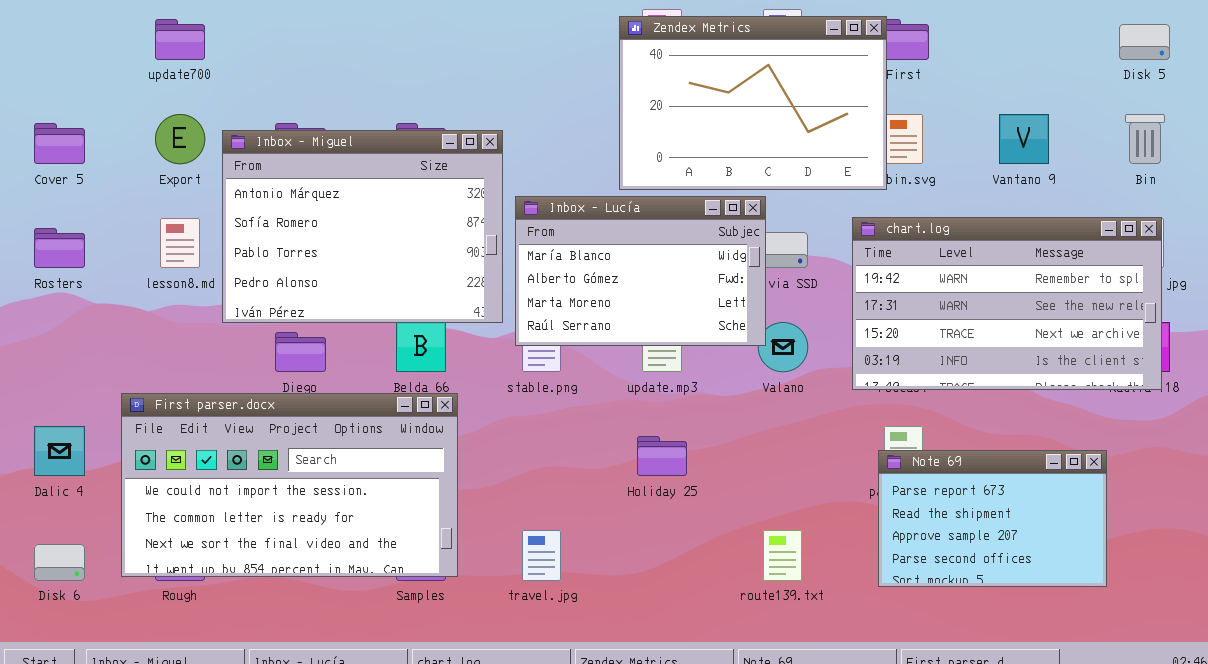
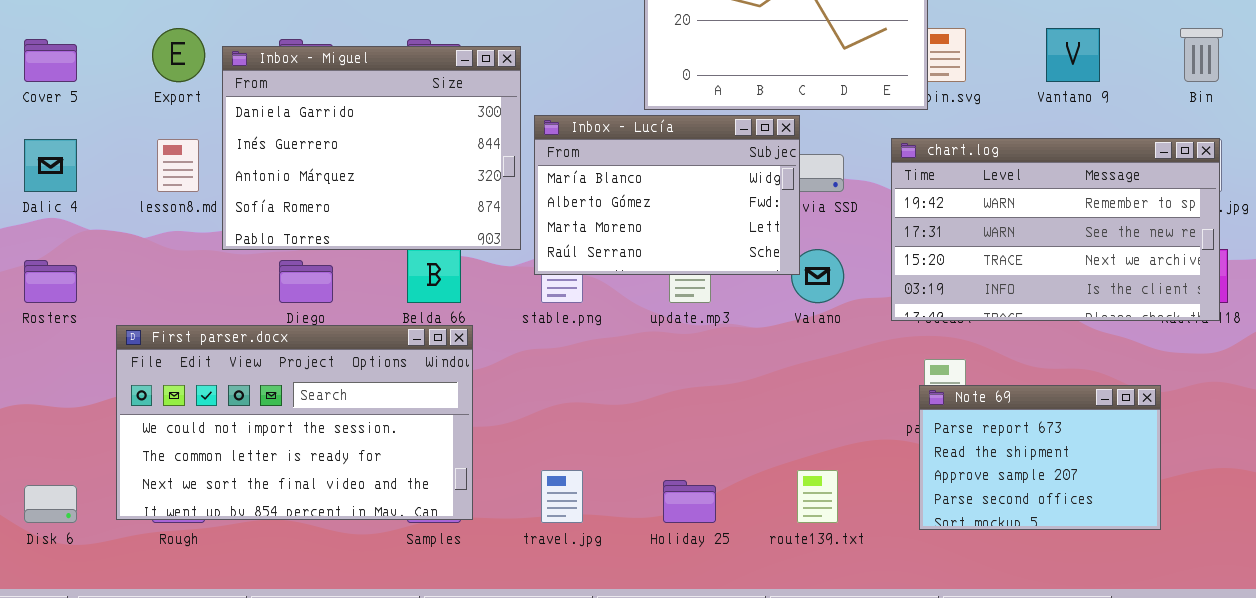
Inbox - Miguel: [222,130,503,323] -> [222,46,521,250], scrolled up 2 rows
Rosters: [34,228,85,268] -> [24,260,77,303], moved
Dalic 4: [34,426,85,476] -> [24,139,77,192], moved
Holiday 25: [637,436,687,476] -> [663,480,716,523], moved

